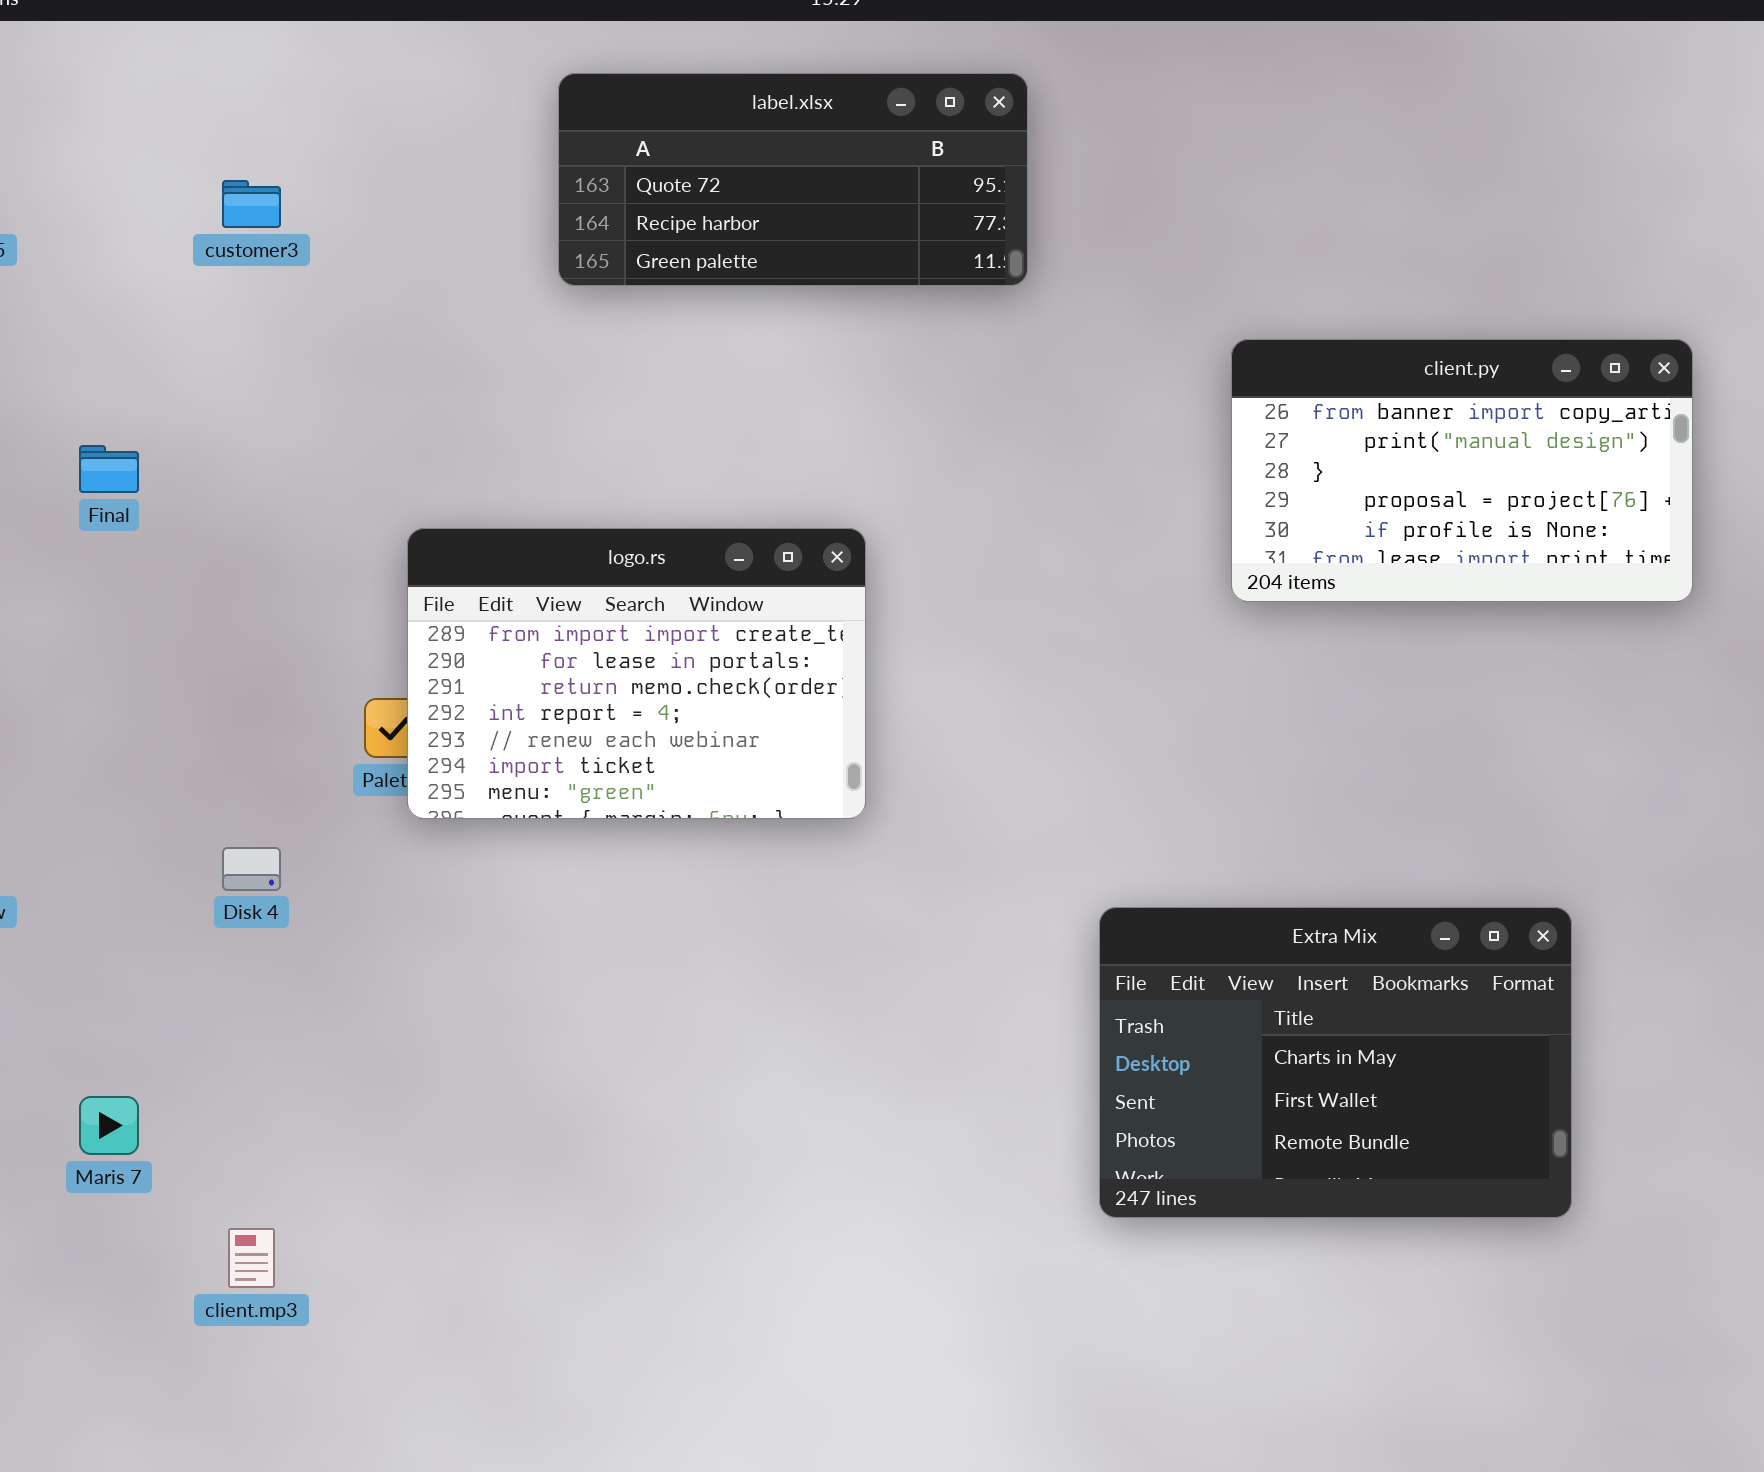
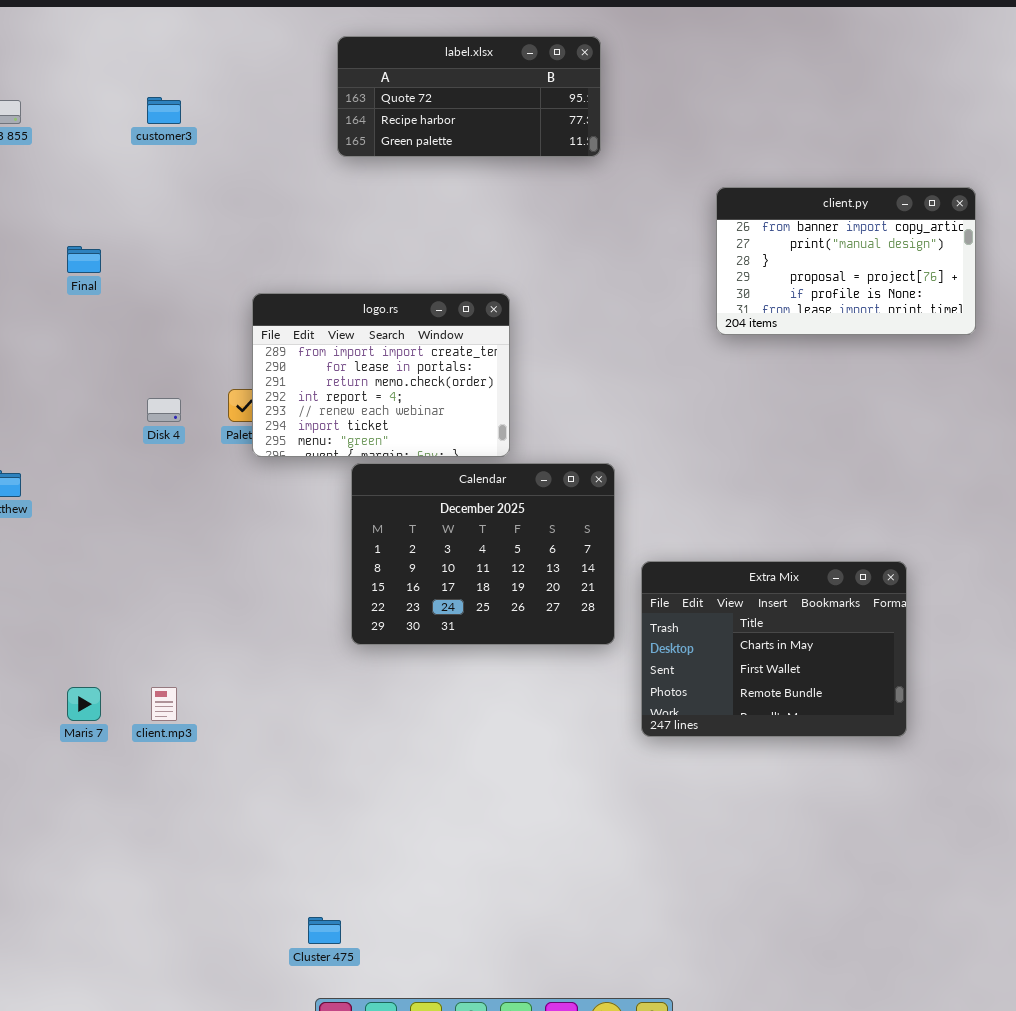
Calendar: none -> [351,463,615,645], opened
Disk 4: [222,847,281,891] -> [147,398,181,422], moved
Extra Mix: [1099,907,1572,1218] -> [641,561,907,737], moved
Maris 7: [79,1096,139,1155] -> [67,687,101,721], moved

